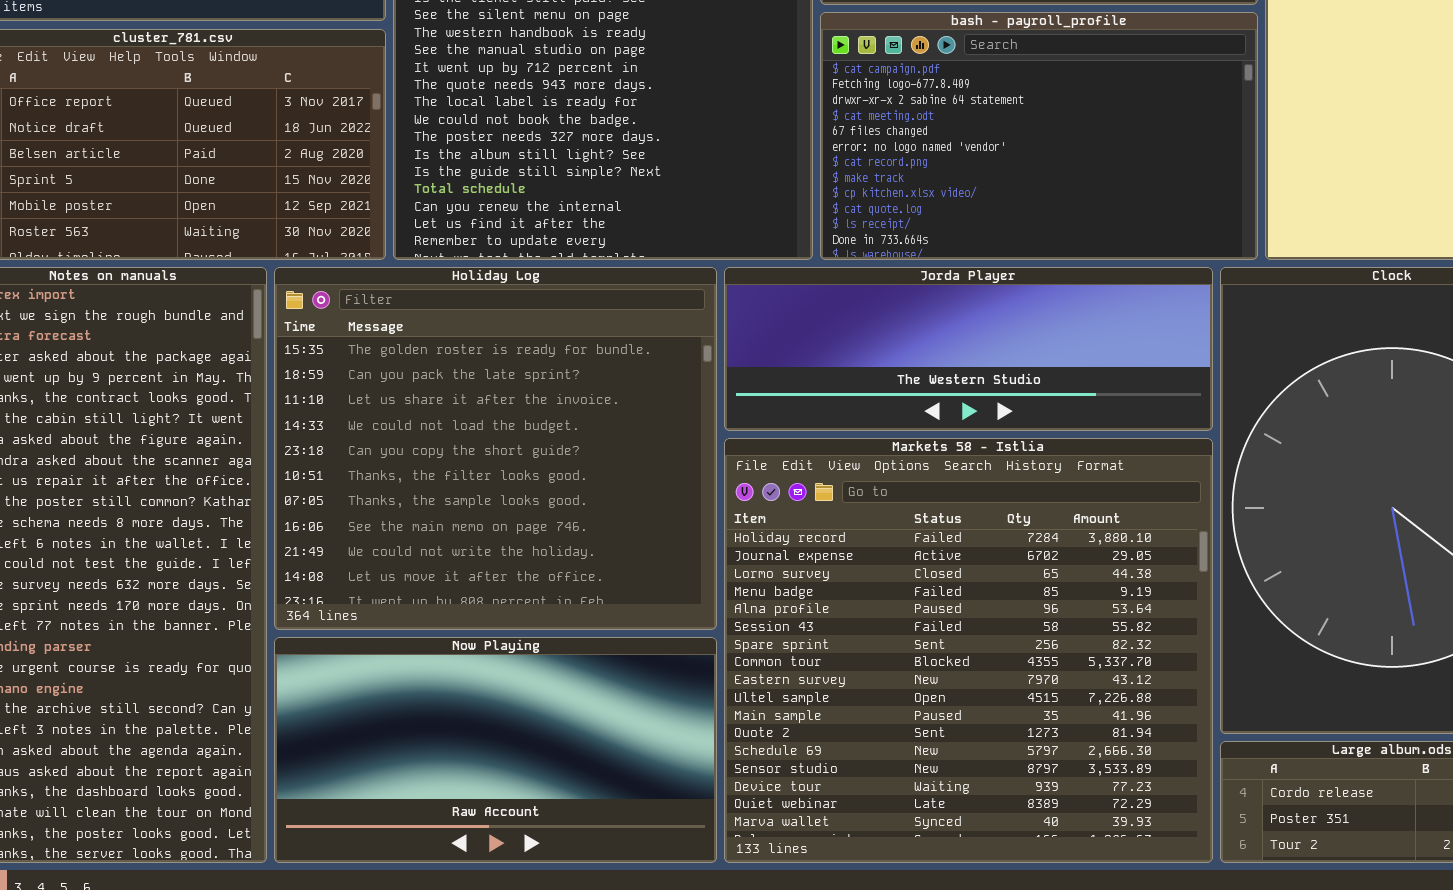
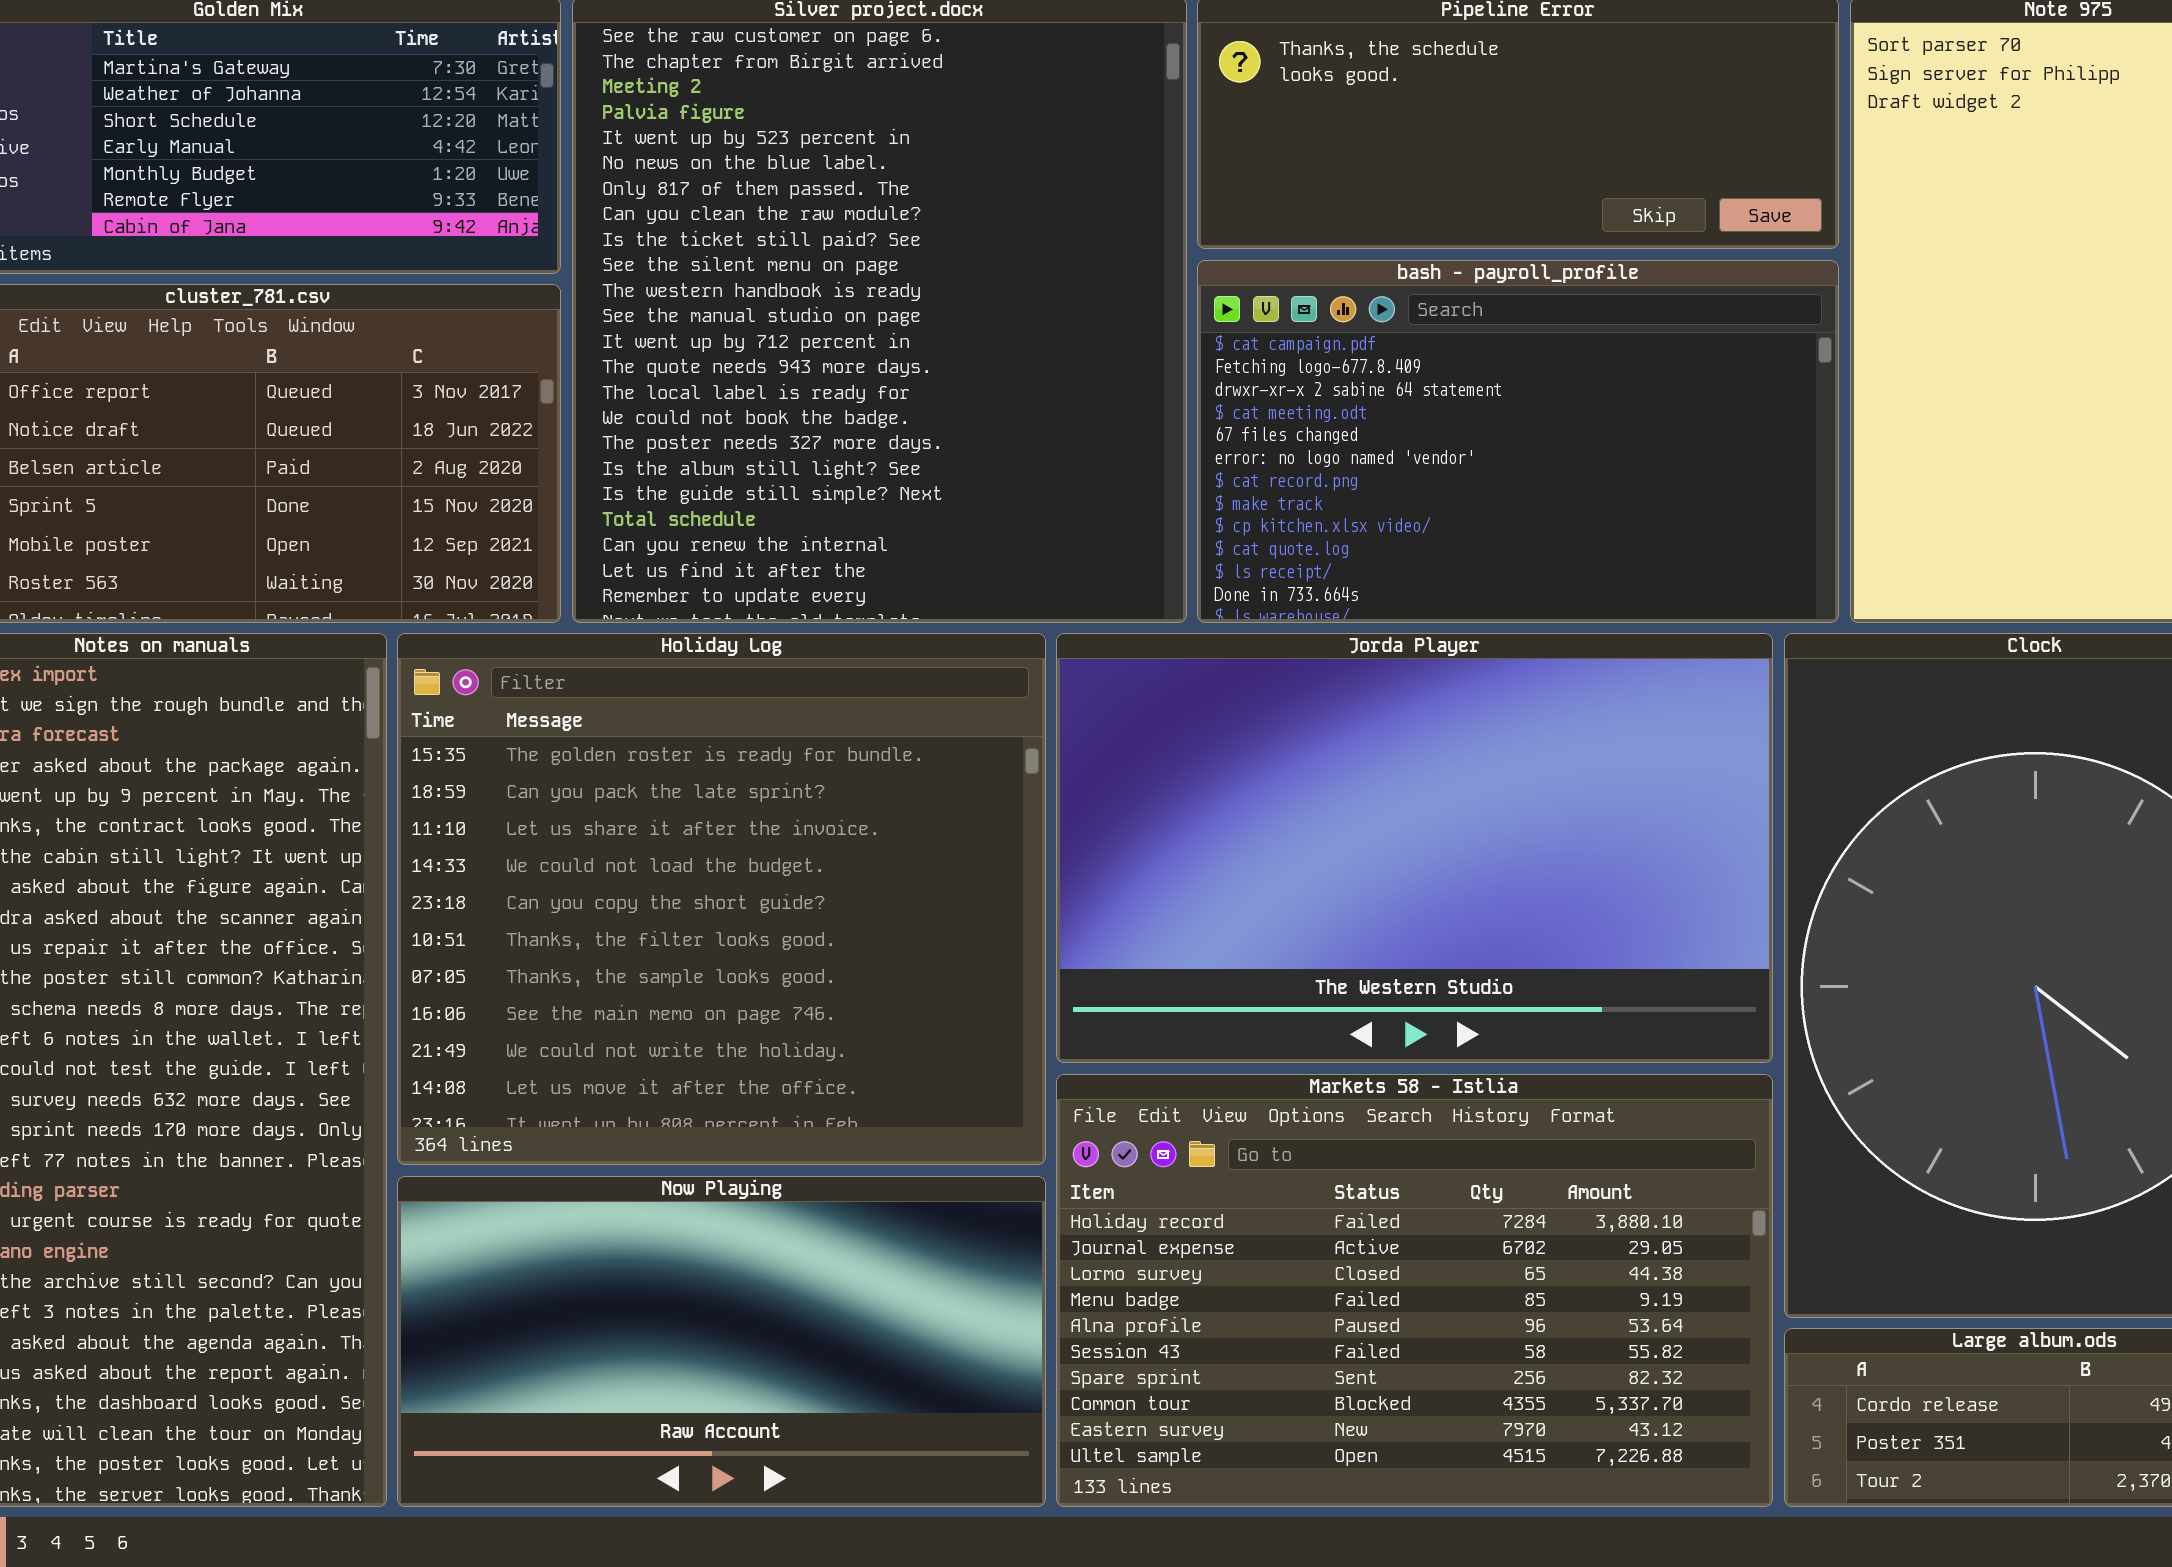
Jorda Player: [724,267,1213,431] -> [1056,633,1773,1063], resized
Markets 58 - Istlia: [724,438,1213,863] -> [1056,1074,1773,1507], resized

